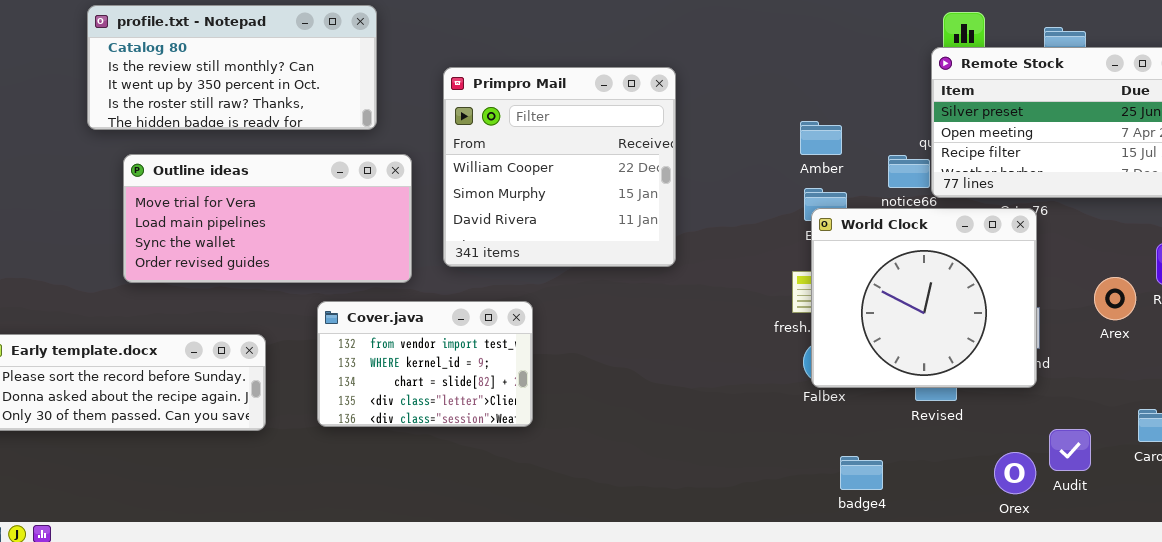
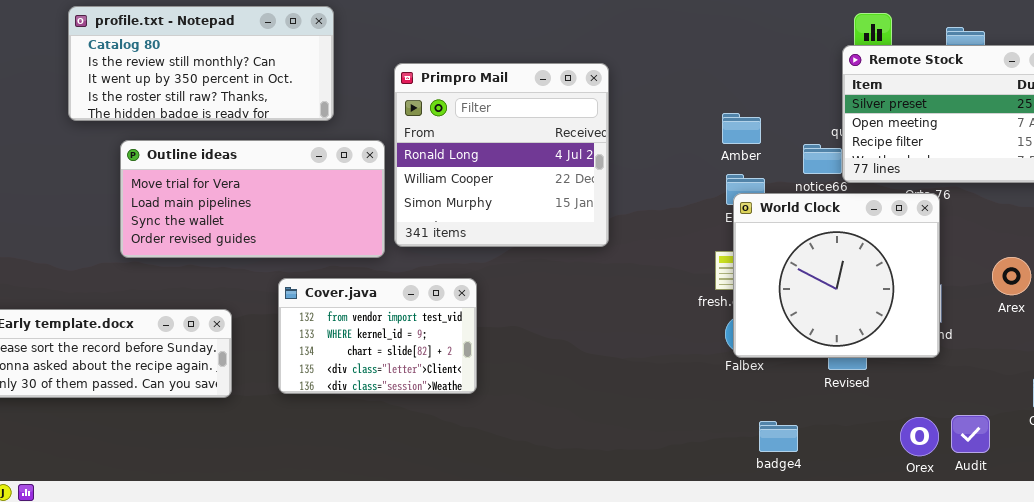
Primpro Mail: [443,67,676,267] -> [394,63,609,247], scrolled up 1 row
Outline ideas: [123,154,412,283] -> [120,140,385,258], moved
Audit: [1049,429,1091,471] -> [951,415,990,453], moved

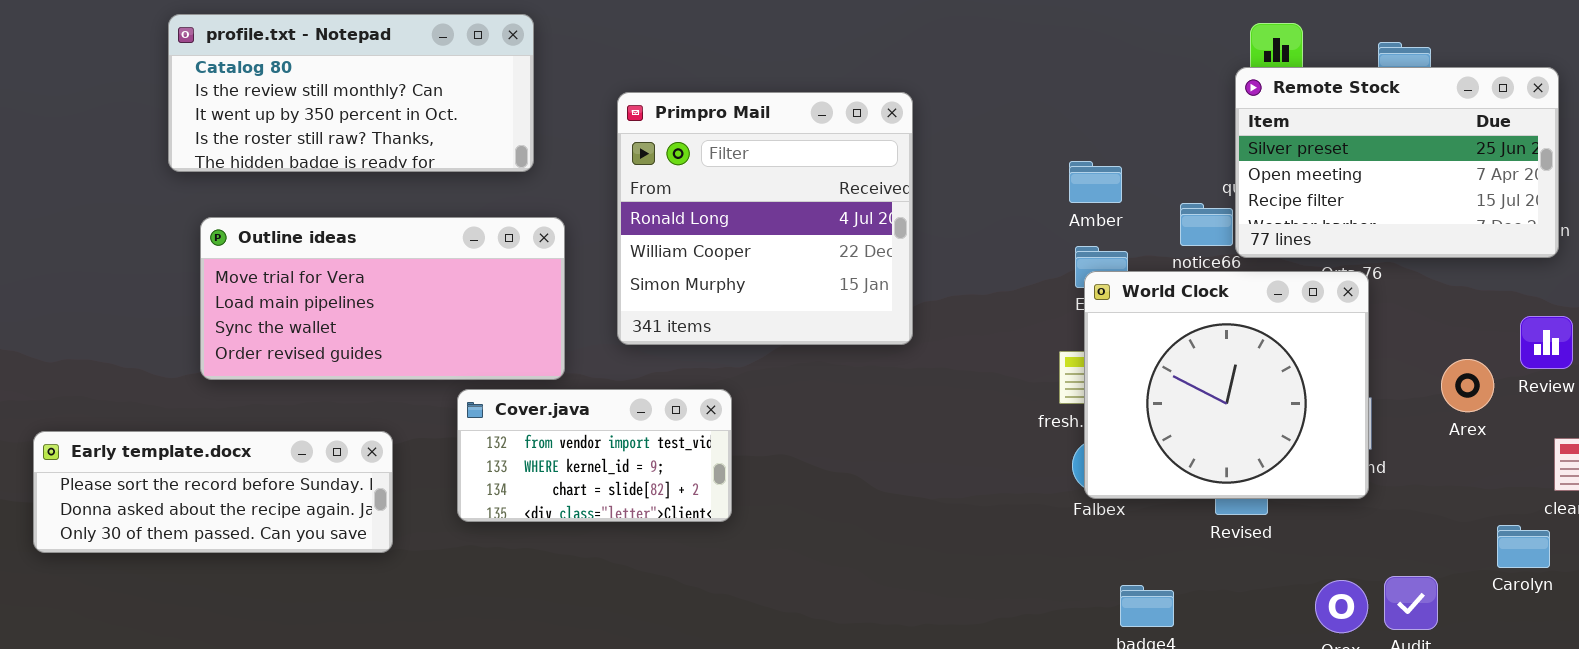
Outline ideas: [120,140,385,258] -> [200,217,565,380], moved
Cover.java: [278,278,477,394] -> [457,389,732,522], resized

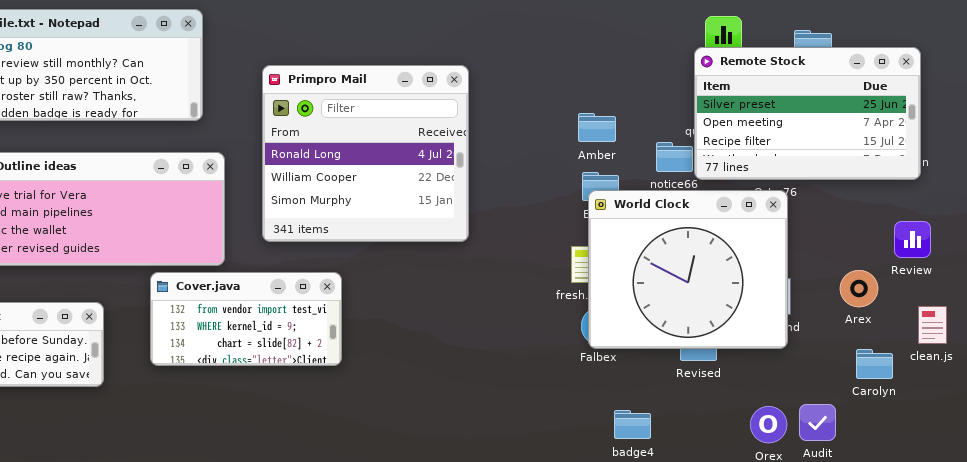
Arex: [1441,359,1494,412] -> [840,270,878,307], moved
Carolyn: [1497,525,1550,568] -> [856,349,893,379], moved

